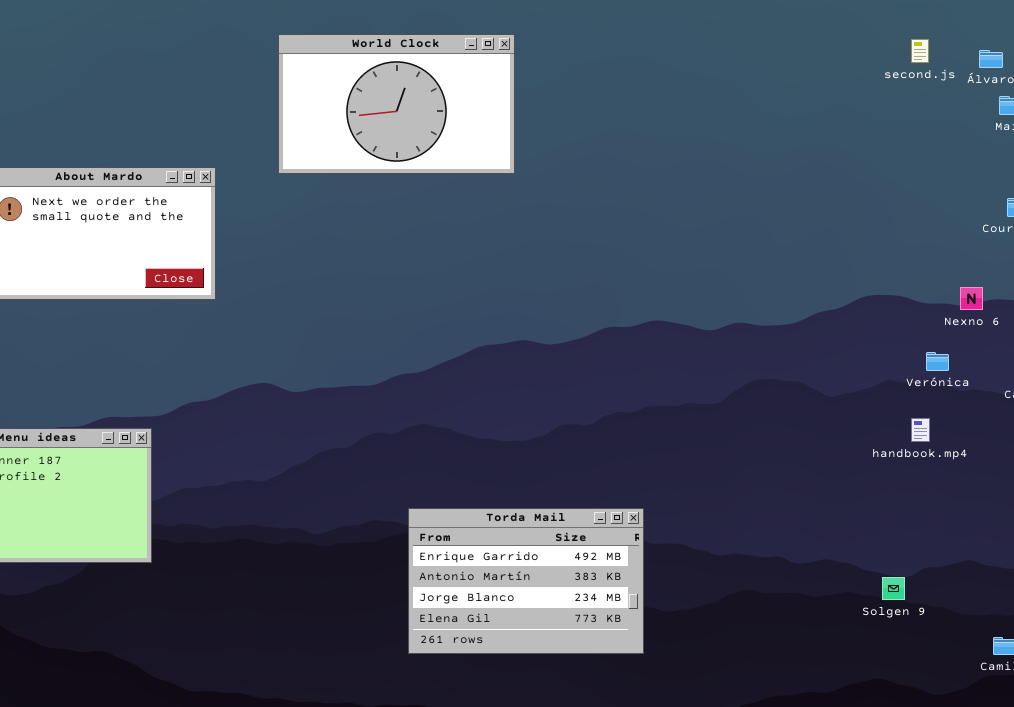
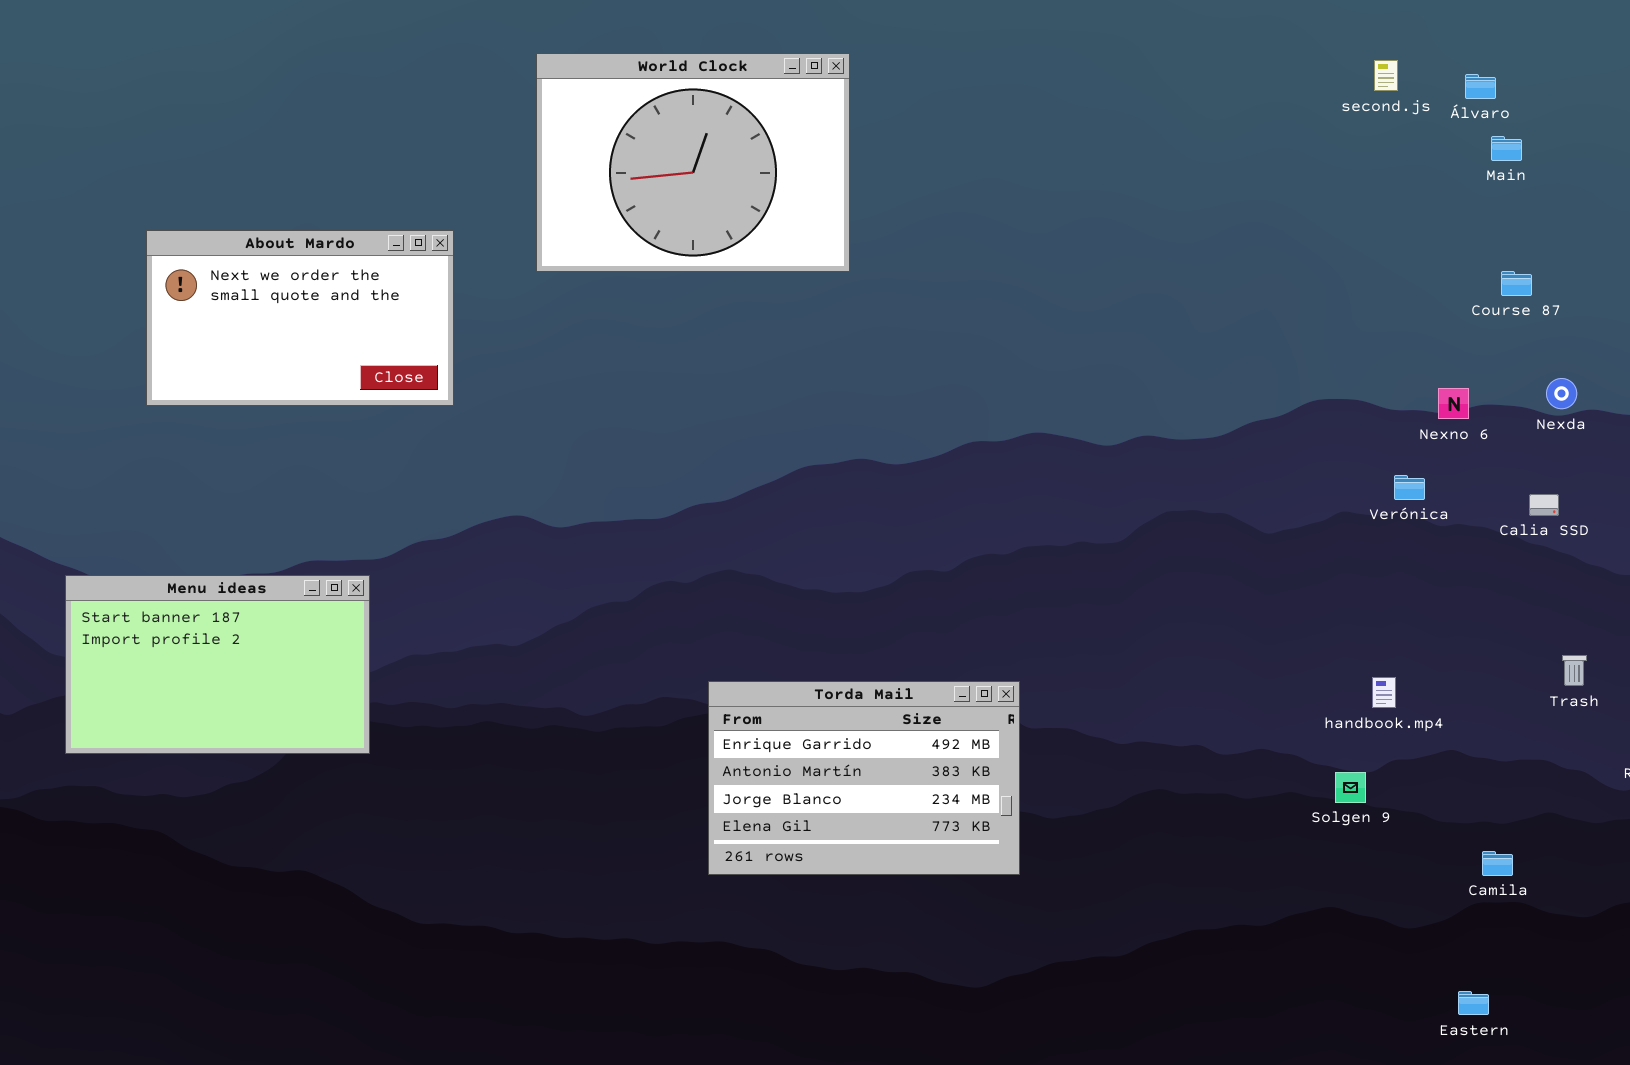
World Clock: [278,34,515,174] -> [536,53,850,272], resized
handbook.mp4: [911,418,930,442] -> [1372,677,1396,708], moved

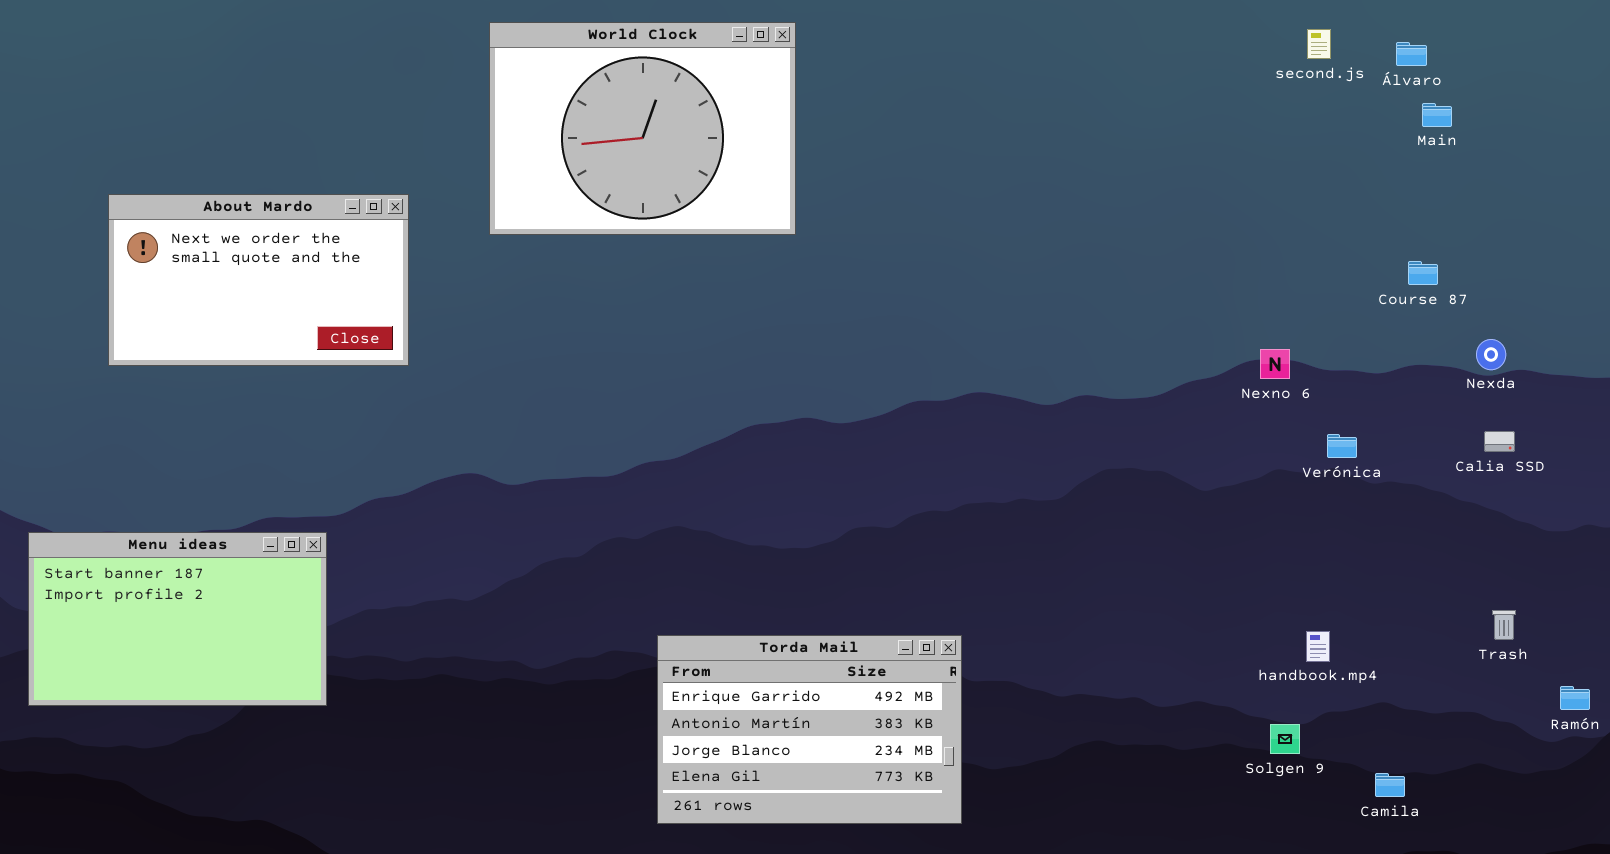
Course 87: [1501,271,1532,296] -> [1408,261,1438,285], moved
Nexno 6: [1438,388,1469,419] -> [1260,349,1290,379], moved
Calia SSD: [1529,494,1559,516] -> [1484,431,1515,452], moved
Camila: [1482,851,1513,876] -> [1375,773,1405,797], moved

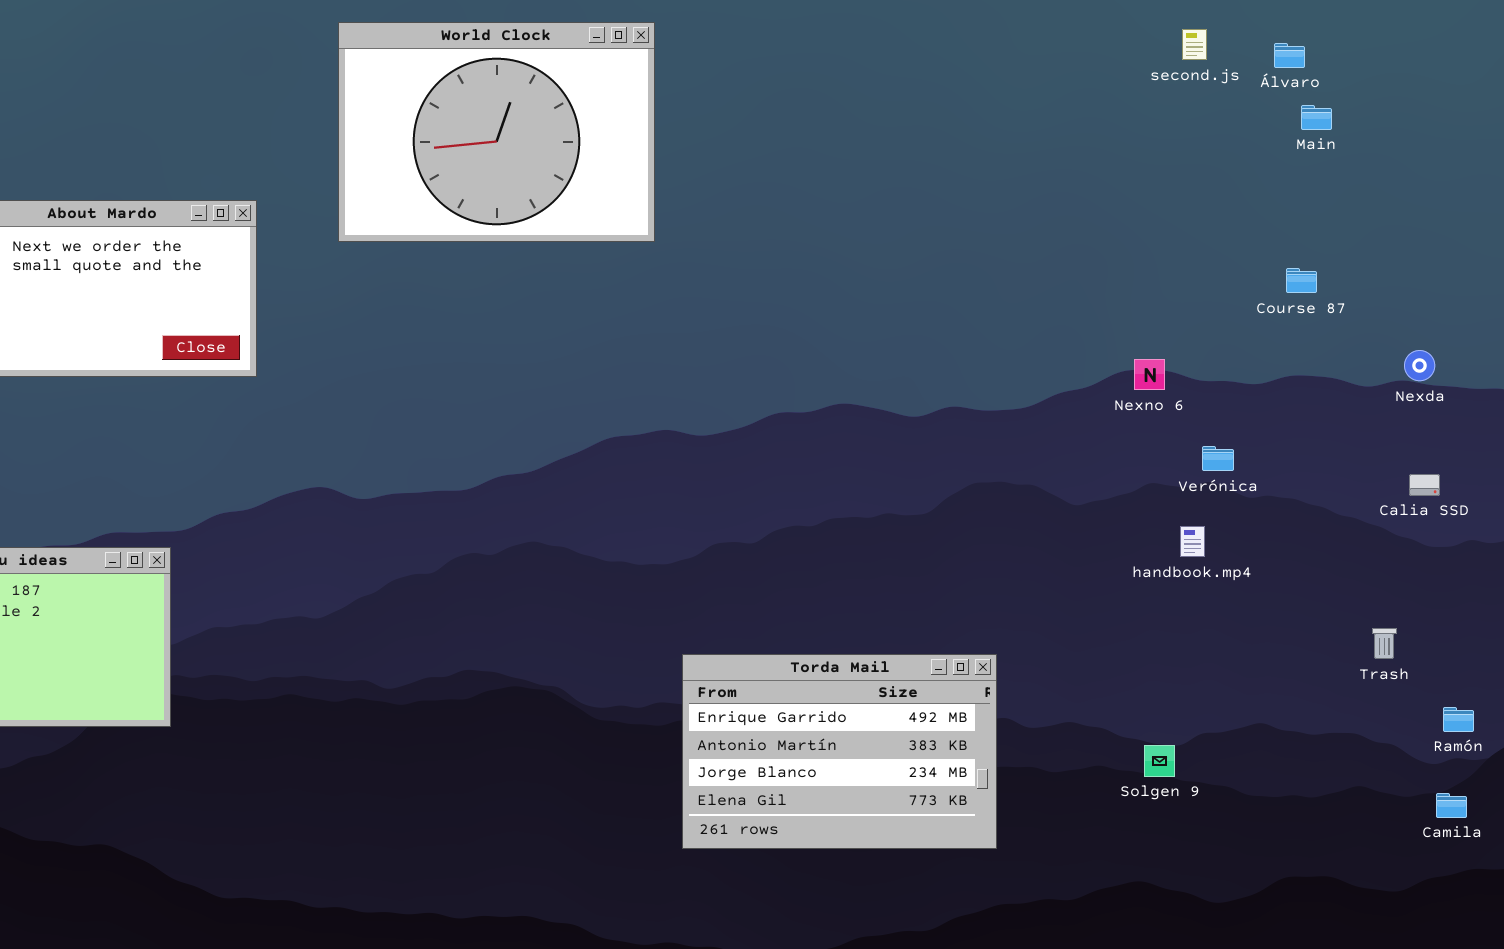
Nexda: [1476,339,1506,370] -> [1404,350,1435,381], moved
Calia SSD: [1484,431,1515,452] -> [1409,474,1440,496], moved
handbook.mp4: [1306,631,1330,662] -> [1180,526,1205,557], moved
Torda Mail: [657,635,962,824] -> [682,654,997,849], moved
Camila: [1375,773,1405,797] -> [1436,793,1467,818], moved

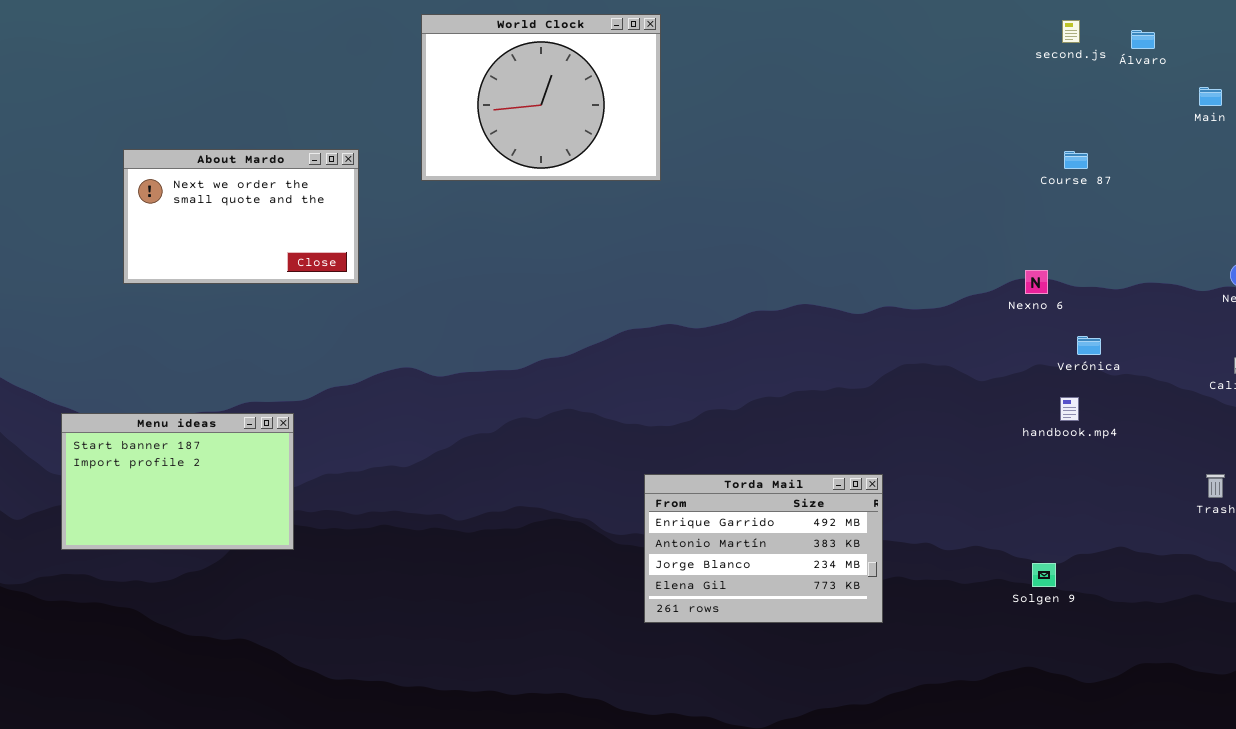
Main: [1301,105,1332,130] -> [1199,87,1222,106], moved
Course 87: [1286,268,1317,293] -> [1064,151,1088,169], moved
Torda Mail: [682,654,997,849] -> [644,474,883,623], moved

